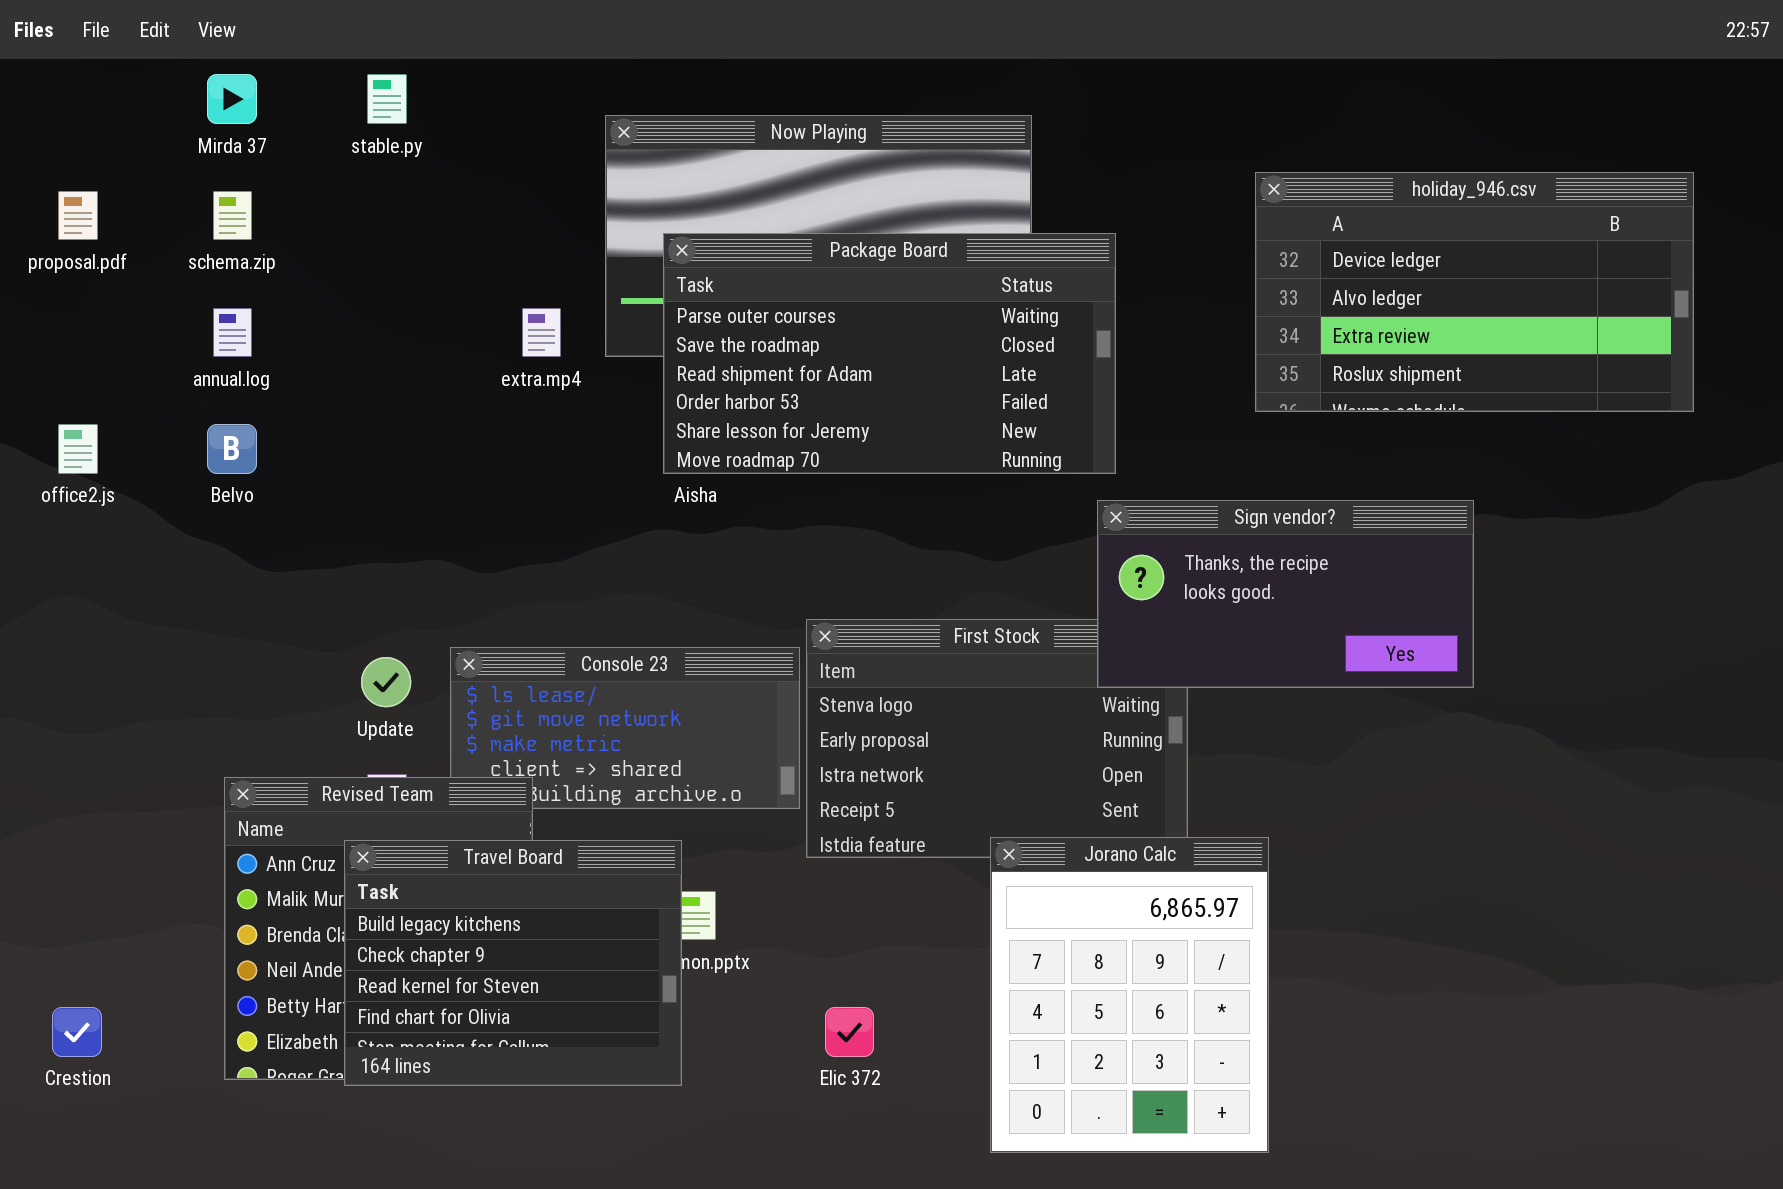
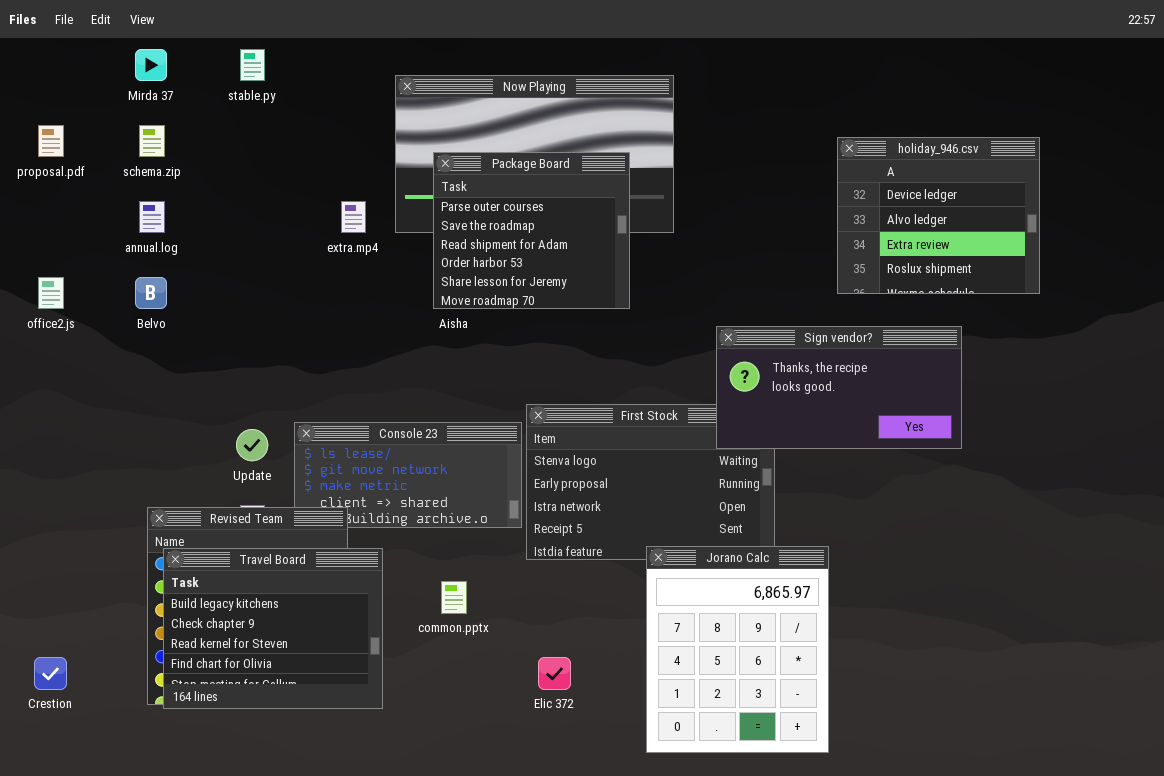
holiday_946.csv: [1255,172,1694,412] -> [837,137,1040,294], moved, resized
Package Board: [663,233,1116,474] -> [433,152,630,309], resized
Travel Board: [344,840,682,1086] -> [163,548,383,709], moved

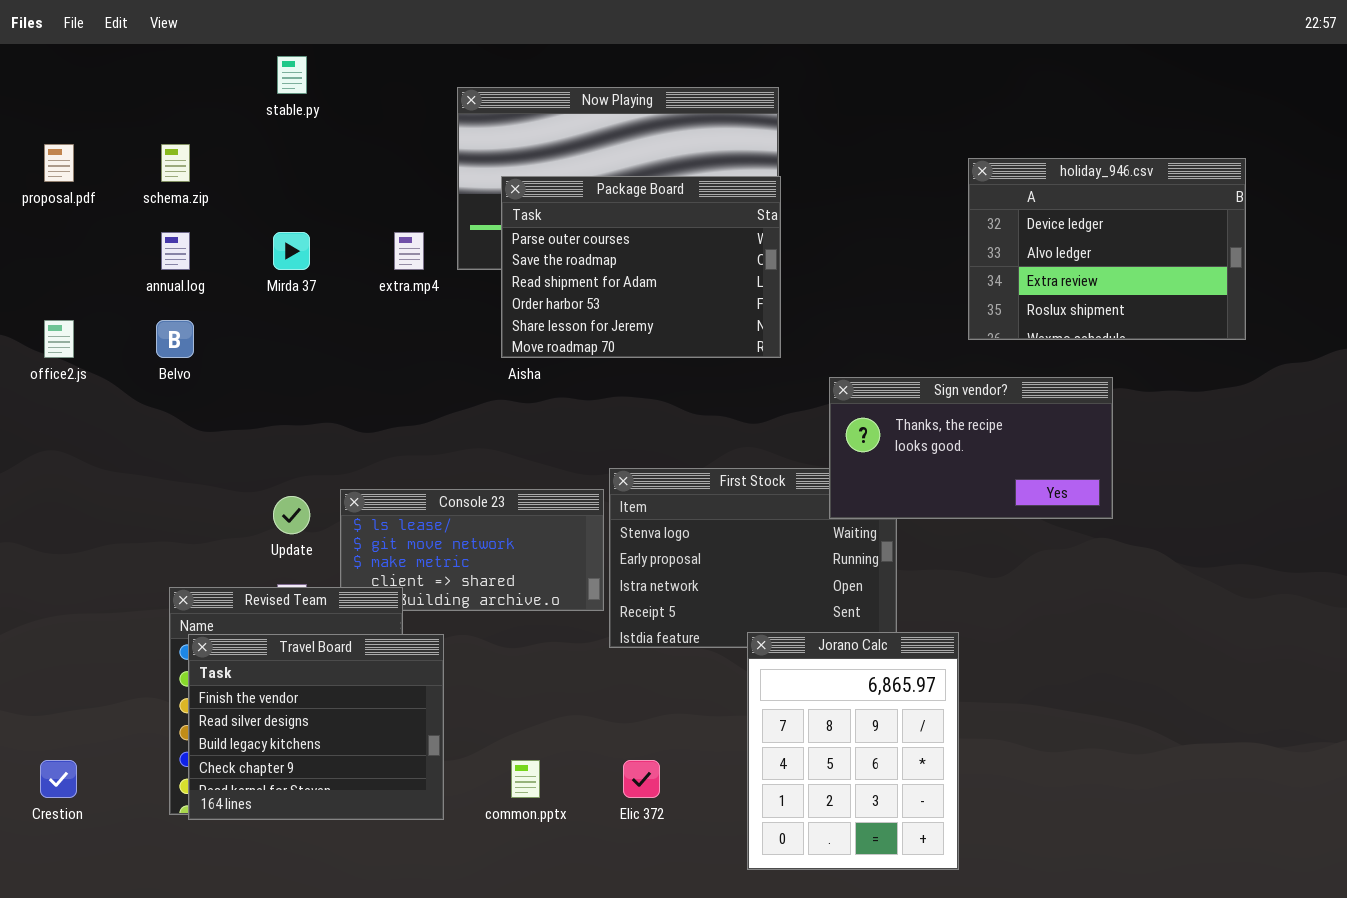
Mirda 37: [135,49,167,81] -> [273,232,310,270], moved
holiday_946.csv: [837,137,1040,294] -> [968,158,1246,340], resized
Package Board: [433,152,630,309] -> [501,176,781,358], resized
Travel Board: [163,548,383,709] -> [188,634,444,820], scrolled up 2 rows
common.pptx: [441,581,467,614] -> [511,760,540,798], moved

